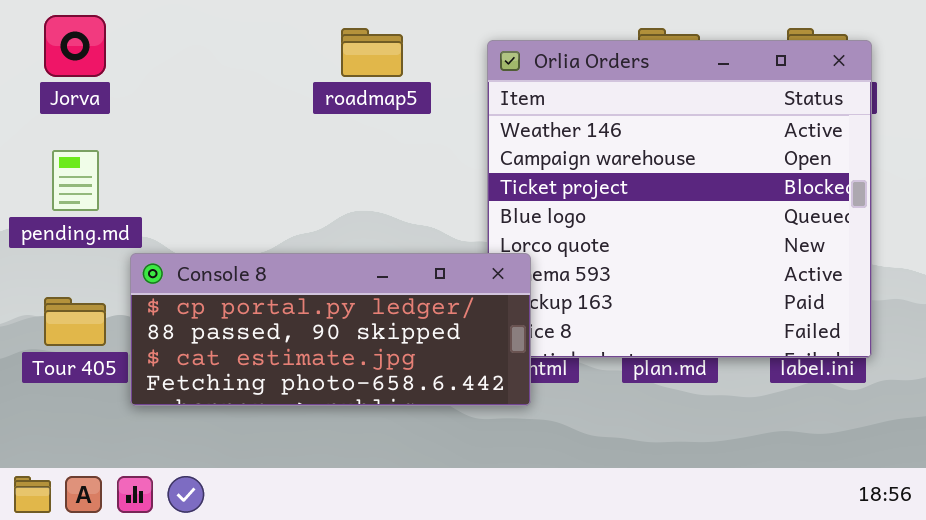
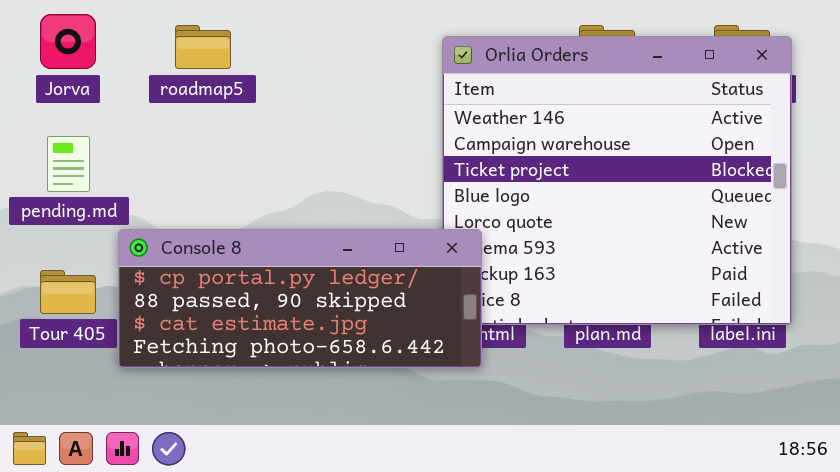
roadmap5: [341,28,403,77] -> [175,25,231,69], moved

